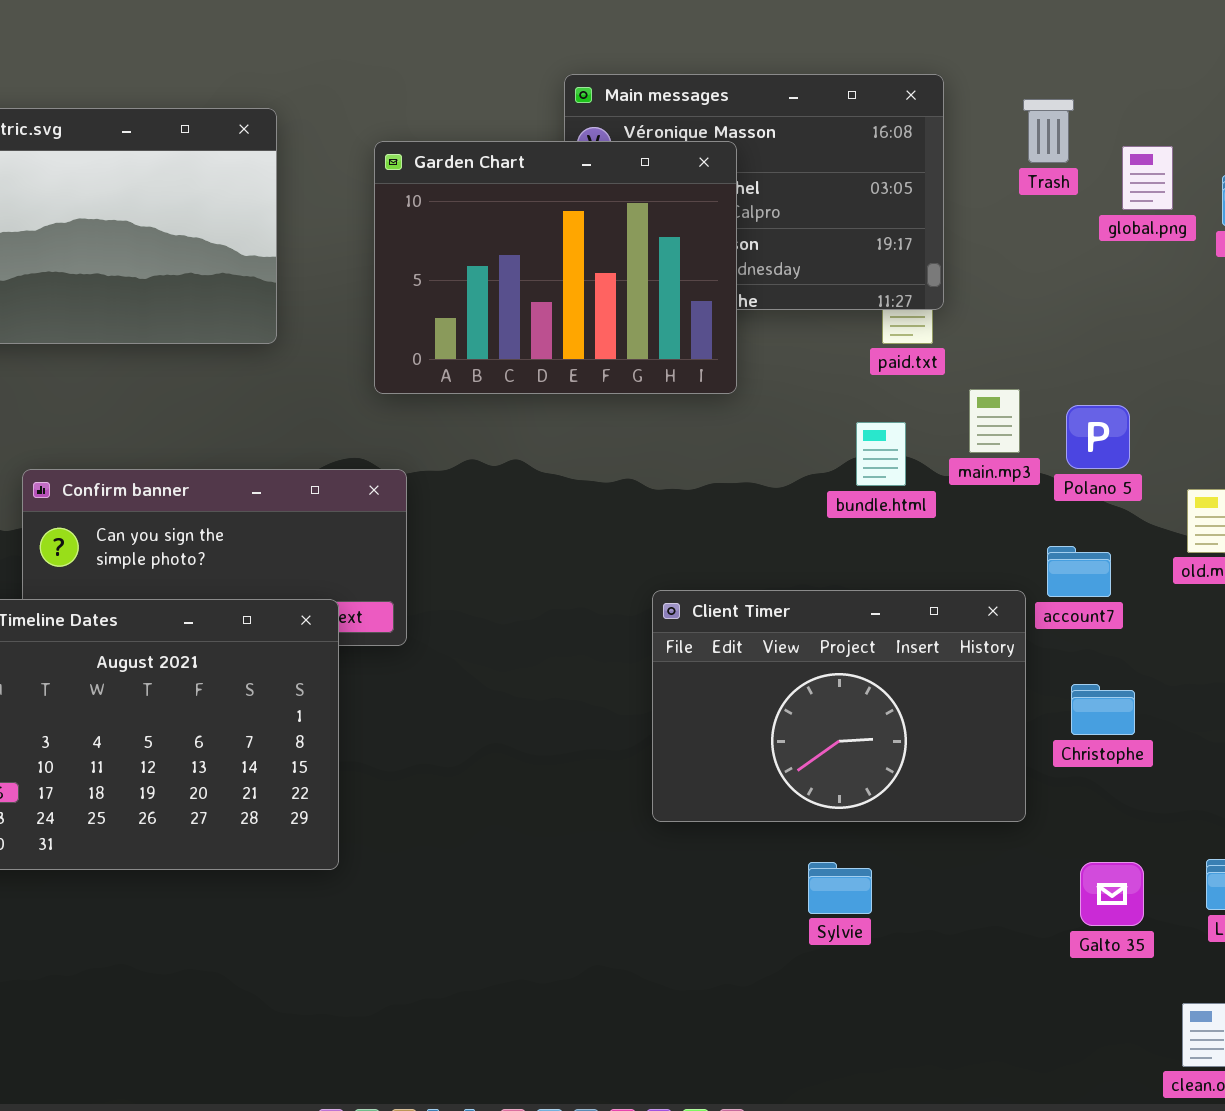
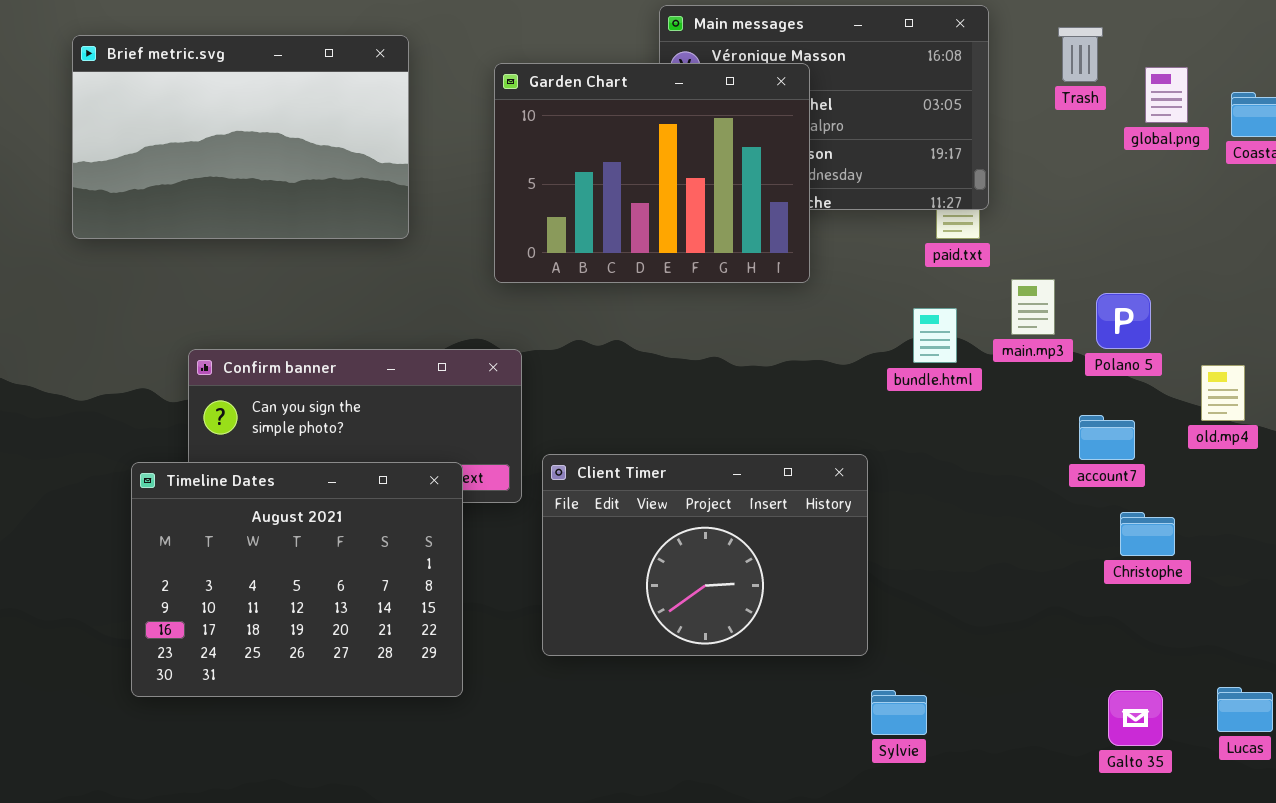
Client Timer: [652,590,1026,822] -> [542,454,868,656], moved
Christophe: [1071,684,1135,735] -> [1120,512,1175,556], moved

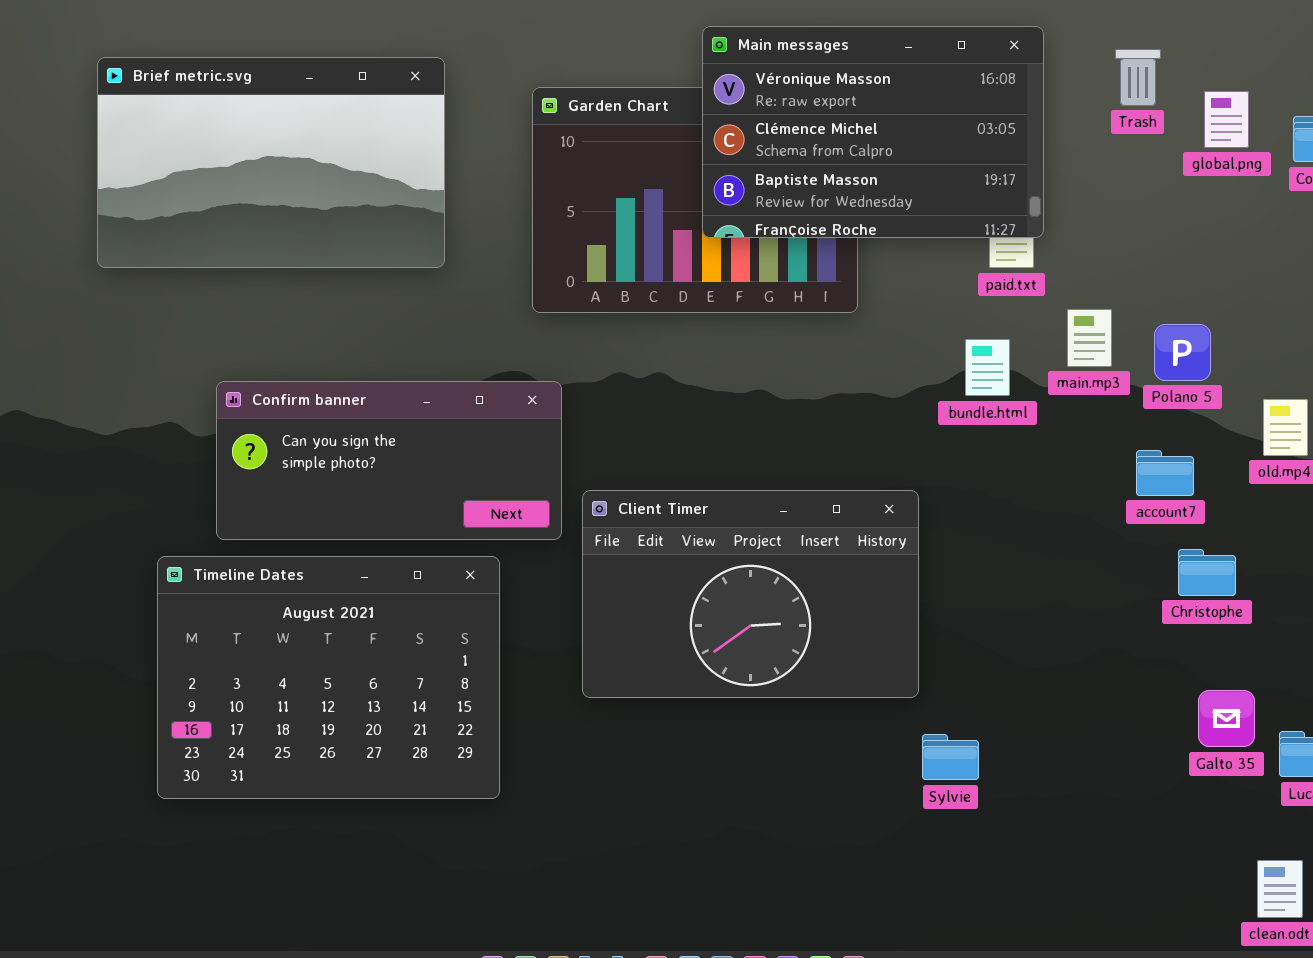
Main messages: [659,5,989,210] -> [702,26,1044,238], raised
Timeline Dates: [131,462,463,697] -> [157,556,500,799], moved
Galto 35: [1108,690,1163,746] -> [1198,690,1255,747], moved

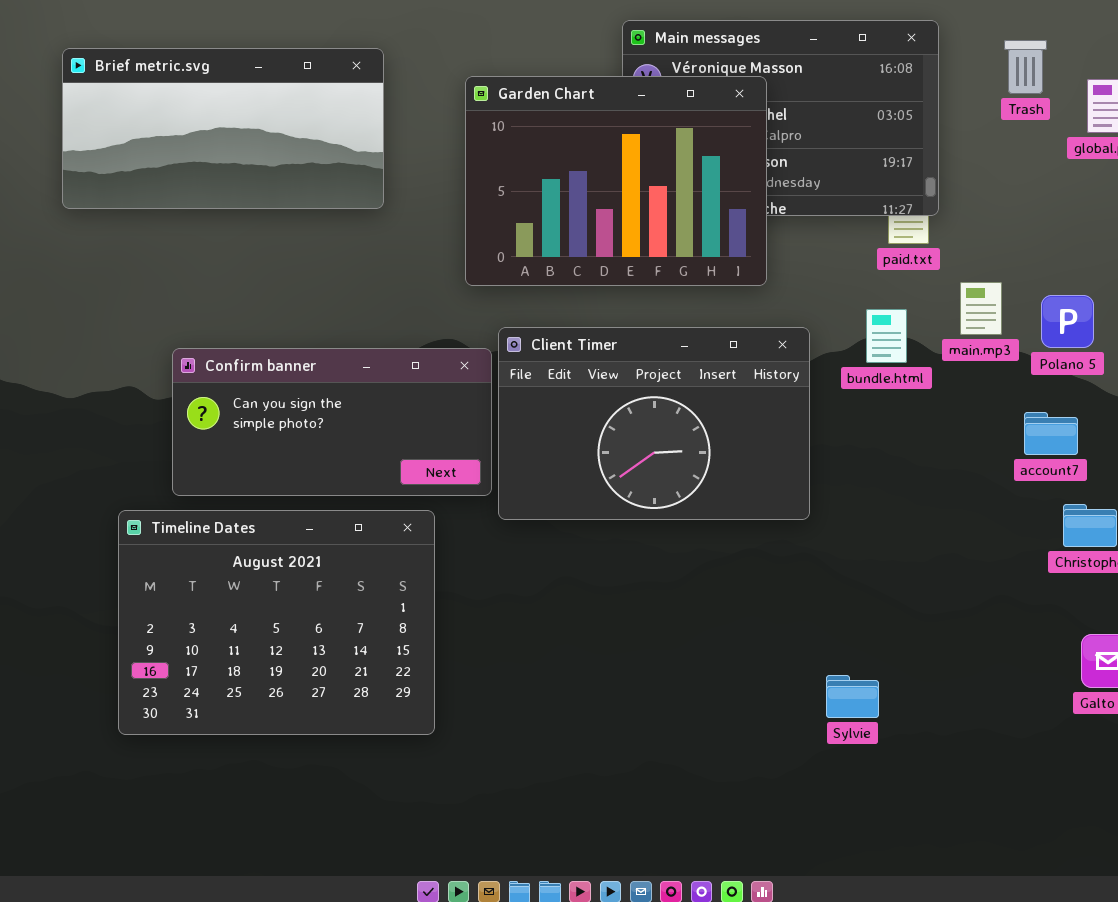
Brief metric.svg: [97,57,445,268] -> [62,48,384,209], resized
Garden Chart: [532,87,858,313] -> [465,76,767,286], raised
Client Timer: [582,490,919,698] -> [498,327,810,520], moved

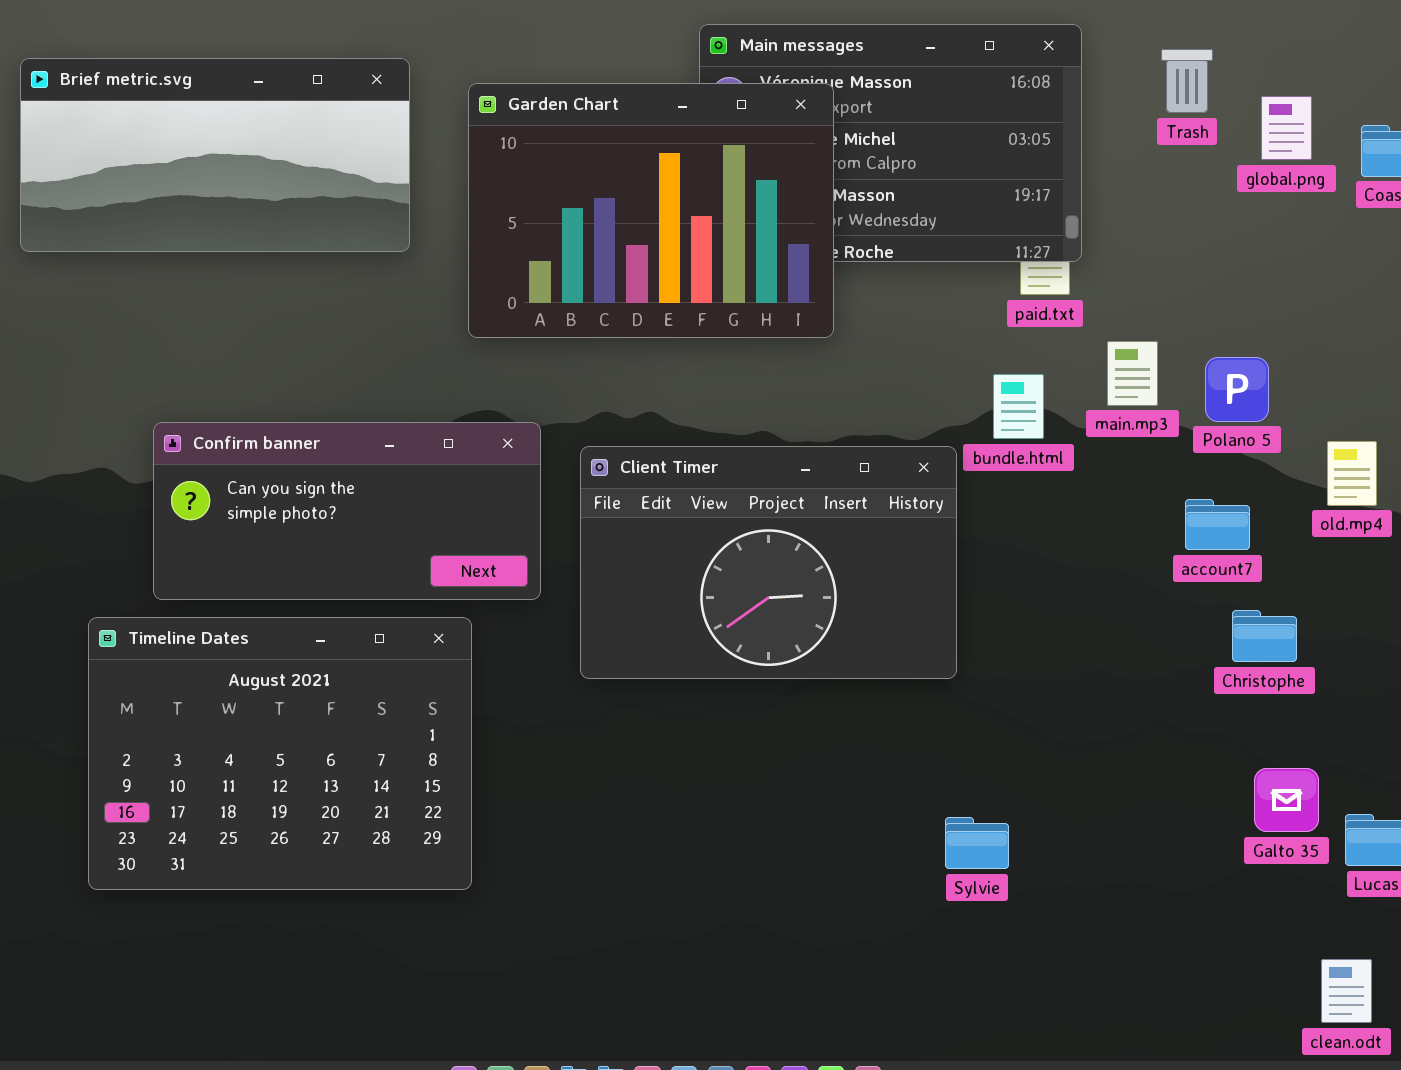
Garden Chart: [465,76,767,286] -> [468,83,834,338], moved
Client Timer: [498,327,810,520] -> [580,446,957,679], moved

